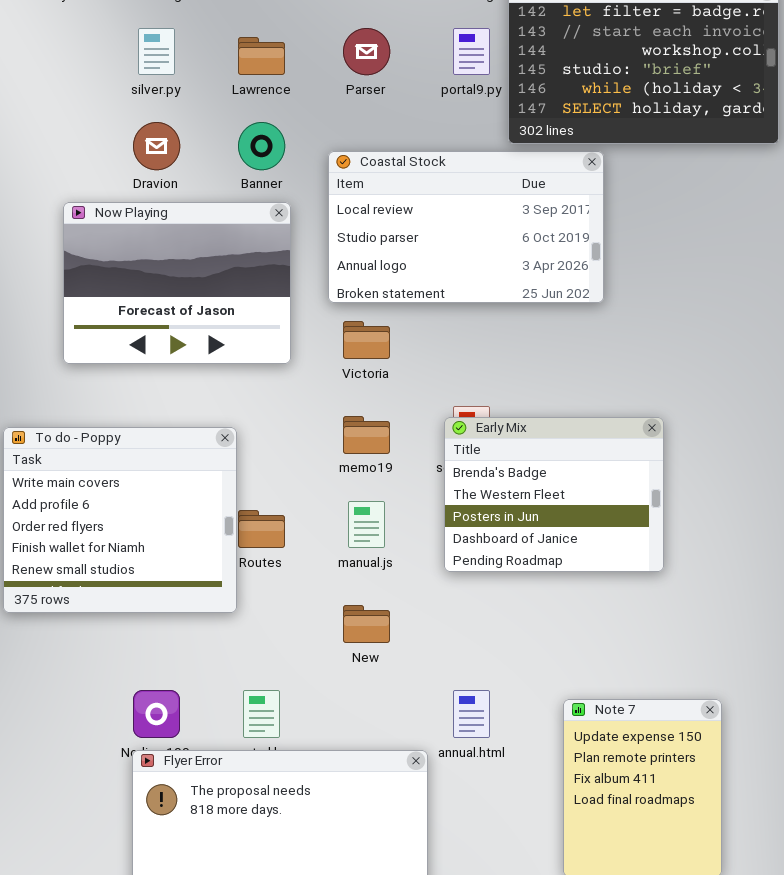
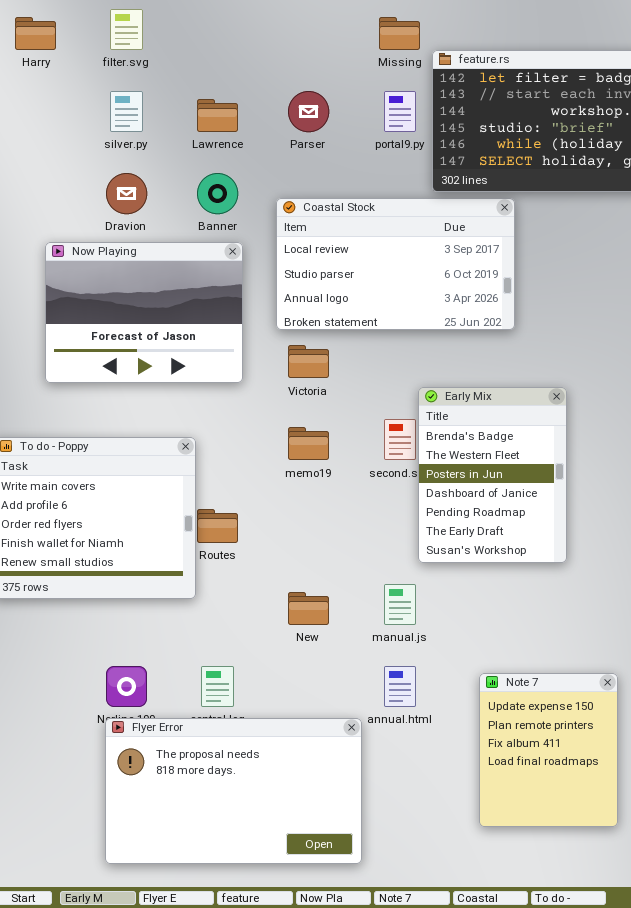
Early Mix: [444,417,664,572] -> [418,387,567,563], resized
manual.js: [348,501,385,548] -> [384,584,416,625], moved

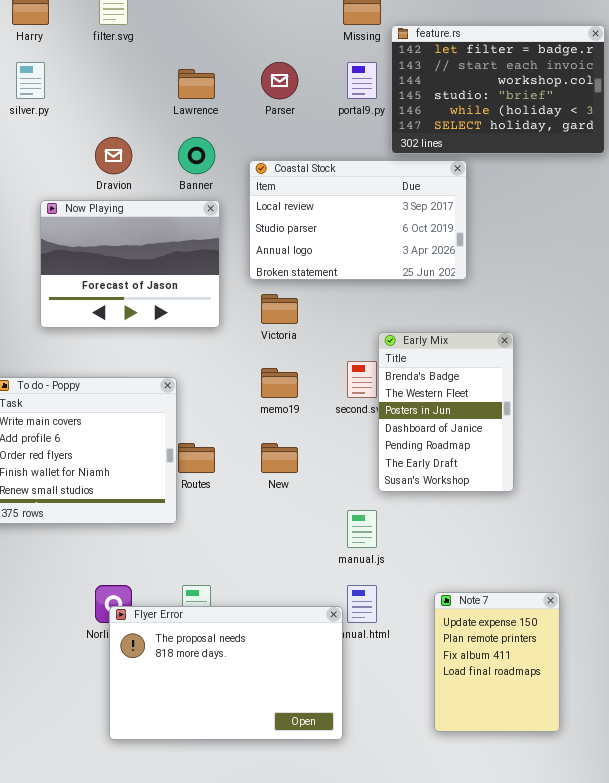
silver.py: [110,91,143,132] -> [16,62,45,99], moved
New: [288,592,329,625] -> [261,443,298,473], moved
Flyer Error: [105,718,362,864] -> [109,606,343,740], moved

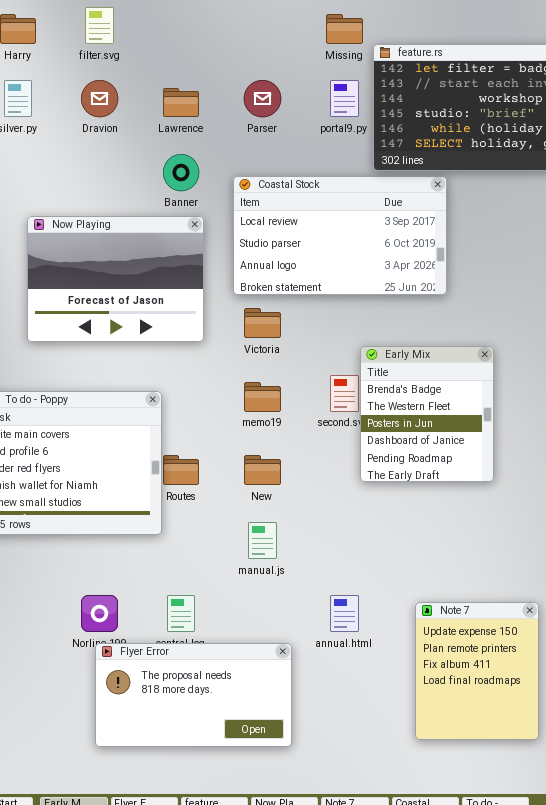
Dravion: [95,137,132,174] -> [81,80,118,117], moved
Early Mix: [378,332,514,492] -> [360,346,494,482], resized
manual.js: [347,510,377,548] -> [248,522,277,559], moved
Flyer Error: [109,606,343,740] -> [95,643,292,747], resized

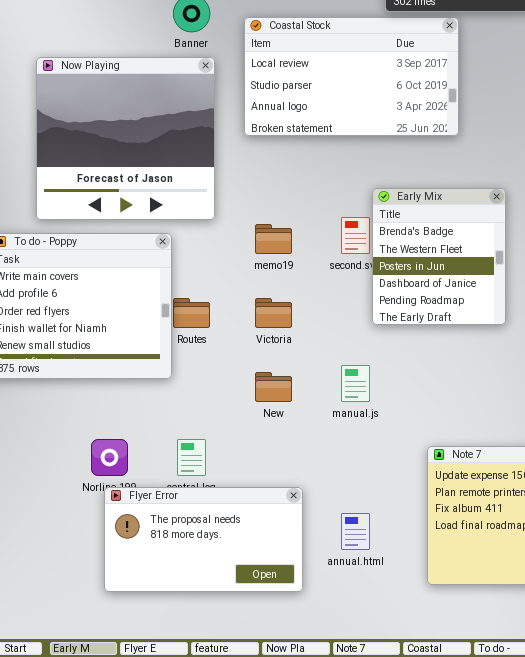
Now Playing: [27,216,204,342] -> [36,57,215,220], resized
Victoria: [244,308,281,338] -> [255,298,292,328], moved
New: [244,455,281,485] -> [255,372,292,402], moved
manual.js: [248,522,277,559] -> [341,365,370,402], moved
annual.html: [330,595,359,632] -> [341,513,370,550], moved

